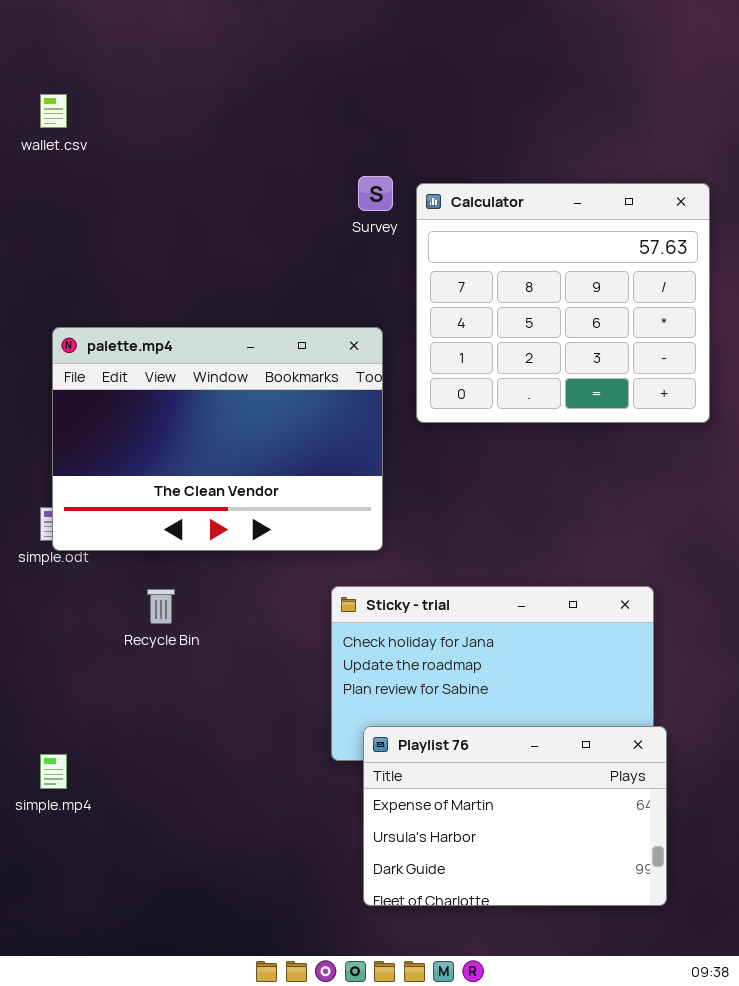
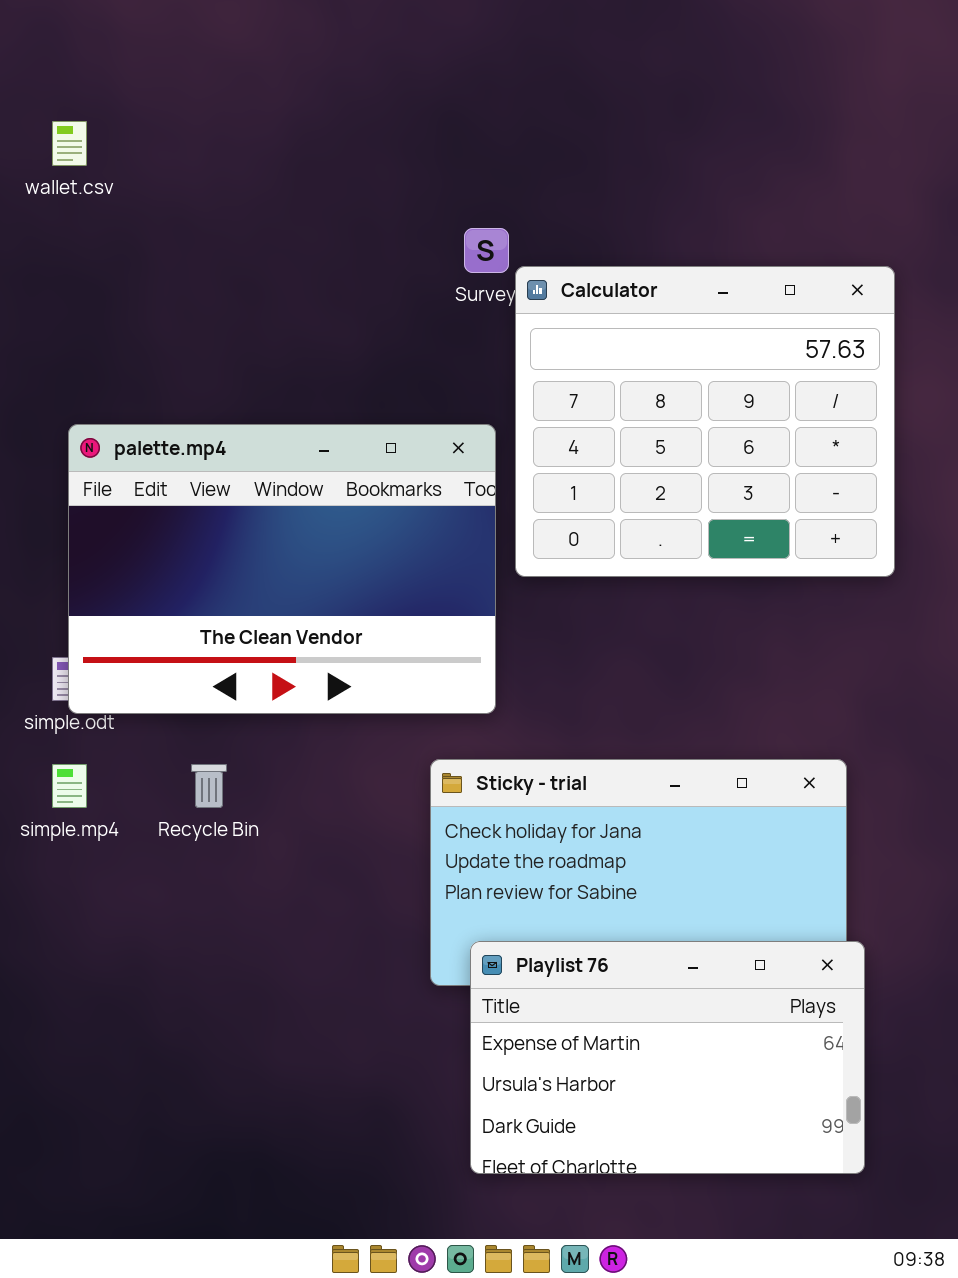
Calculator: [416,183,710,423] -> [515,266,895,577], moved
simple.mp4: [40,754,67,789] -> [52,764,87,808], moved

